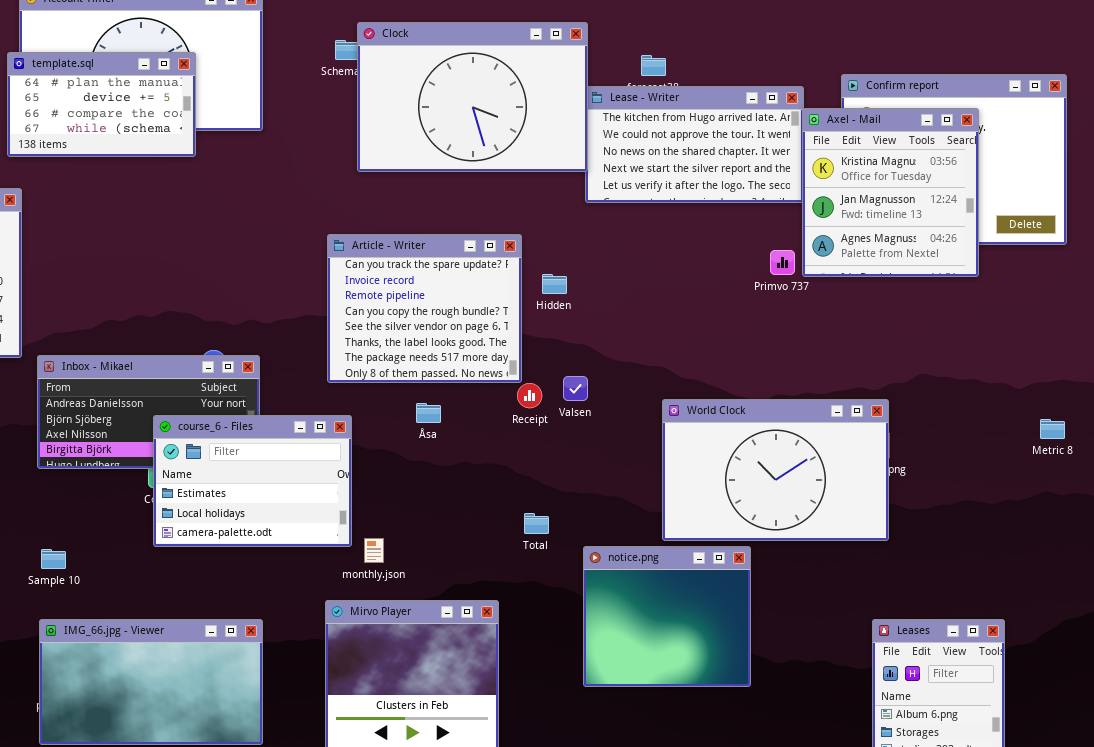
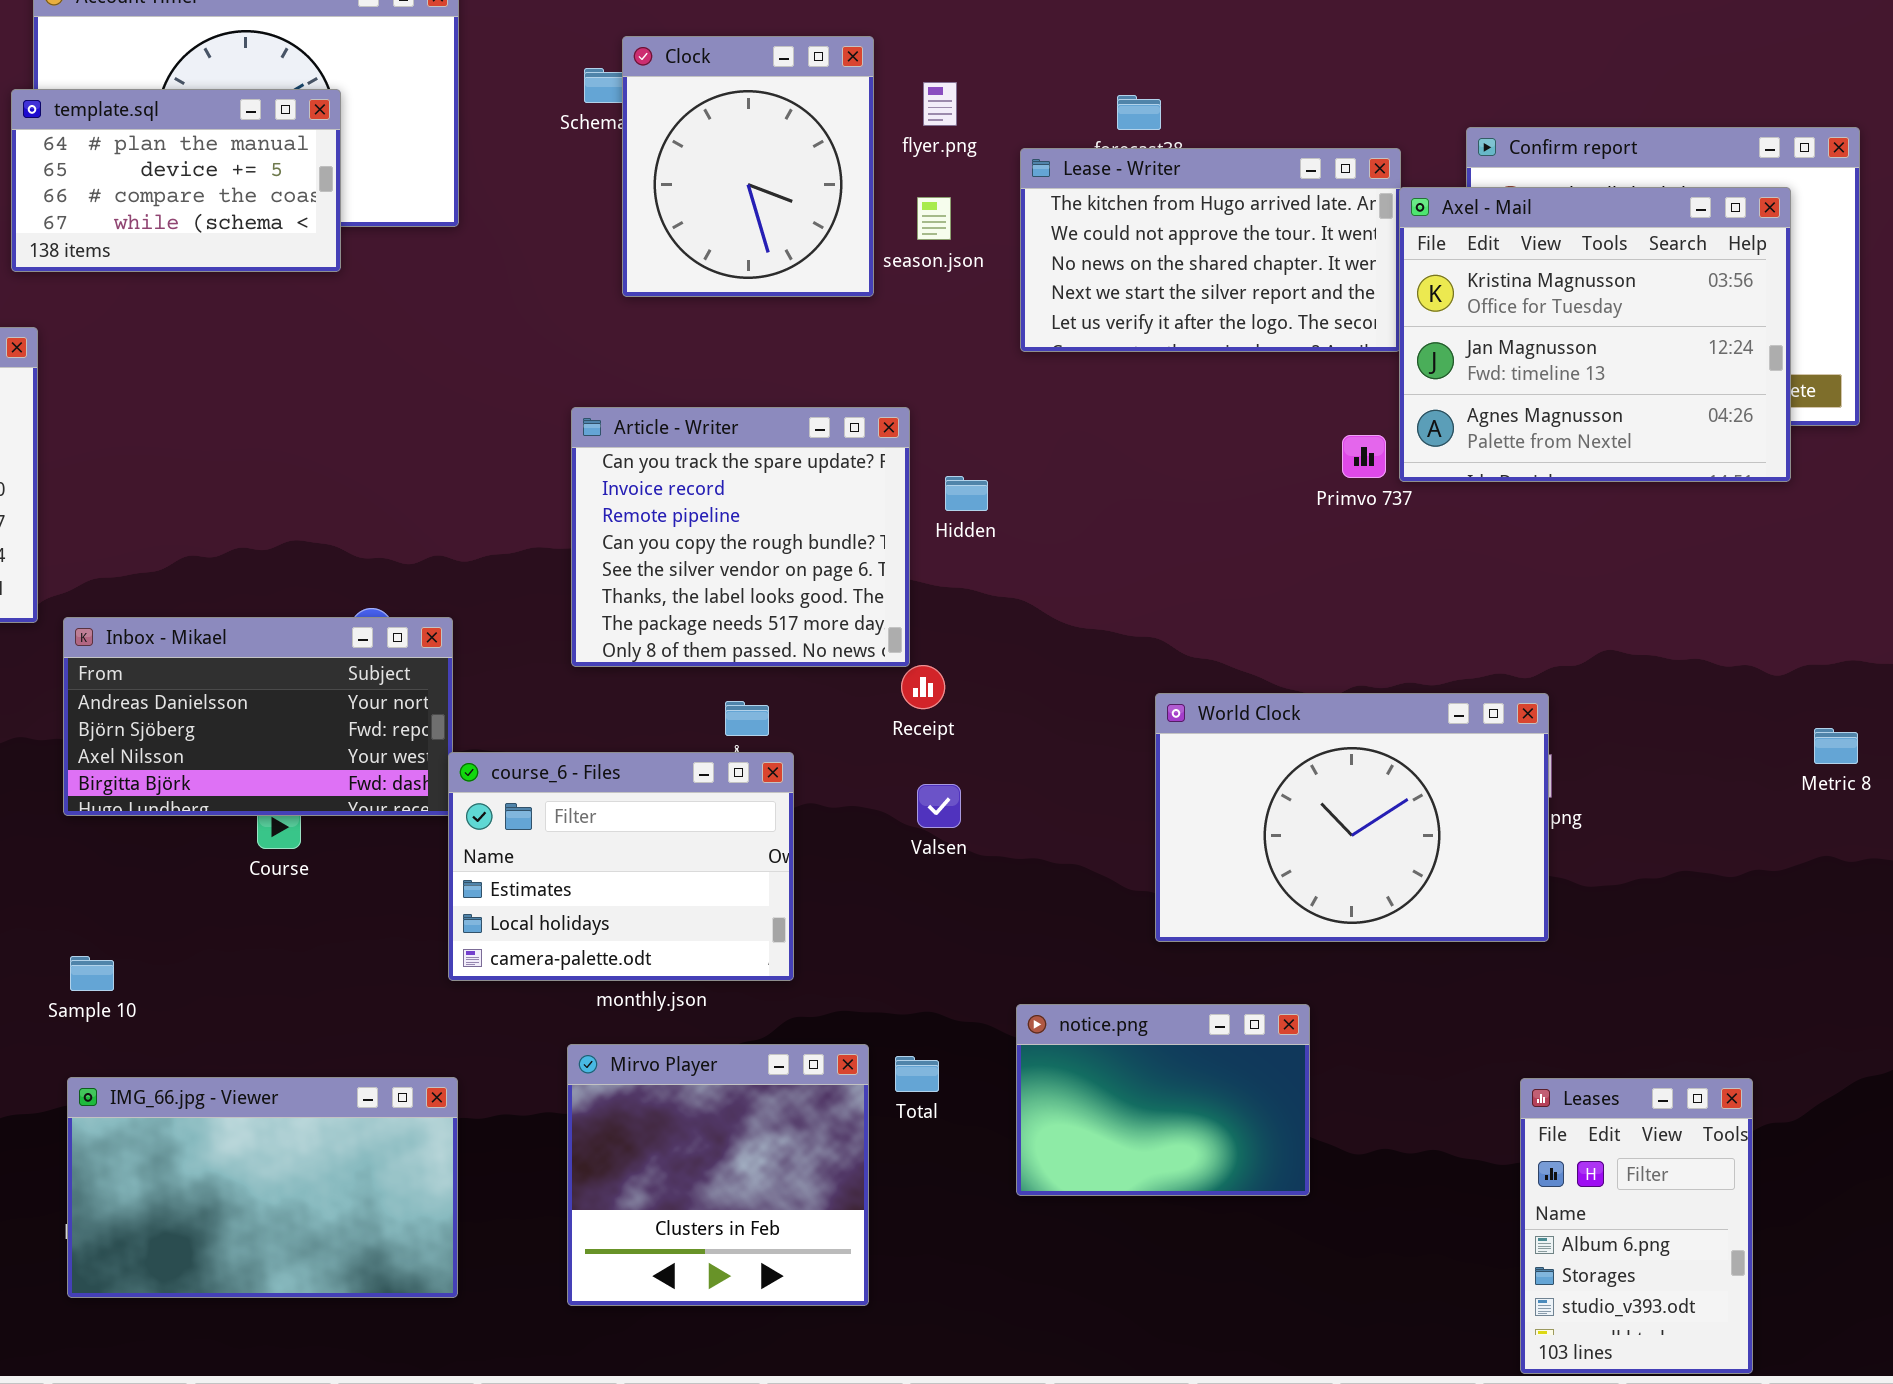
Clock: [357,22,588,172] -> [622,36,874,297], resized
Axel - Mail: [802,108,979,277] -> [1399,187,1791,482], resized
Valsen: [563,376,588,401] -> [917,784,961,828], moved
course_6 - Files: [153,415,352,547] -> [448,752,794,981], moved
Total: [524,513,549,534] -> [895,1056,939,1092], moved
notice.png: [583,546,751,687] -> [1016,1004,1310,1196], resized

